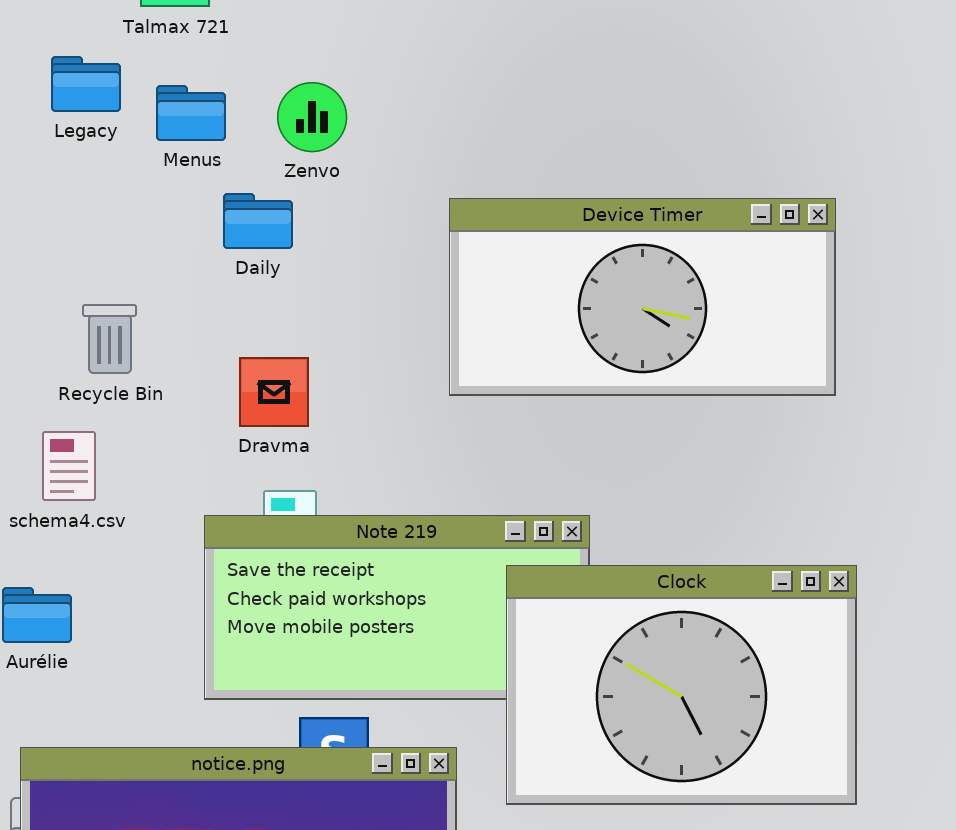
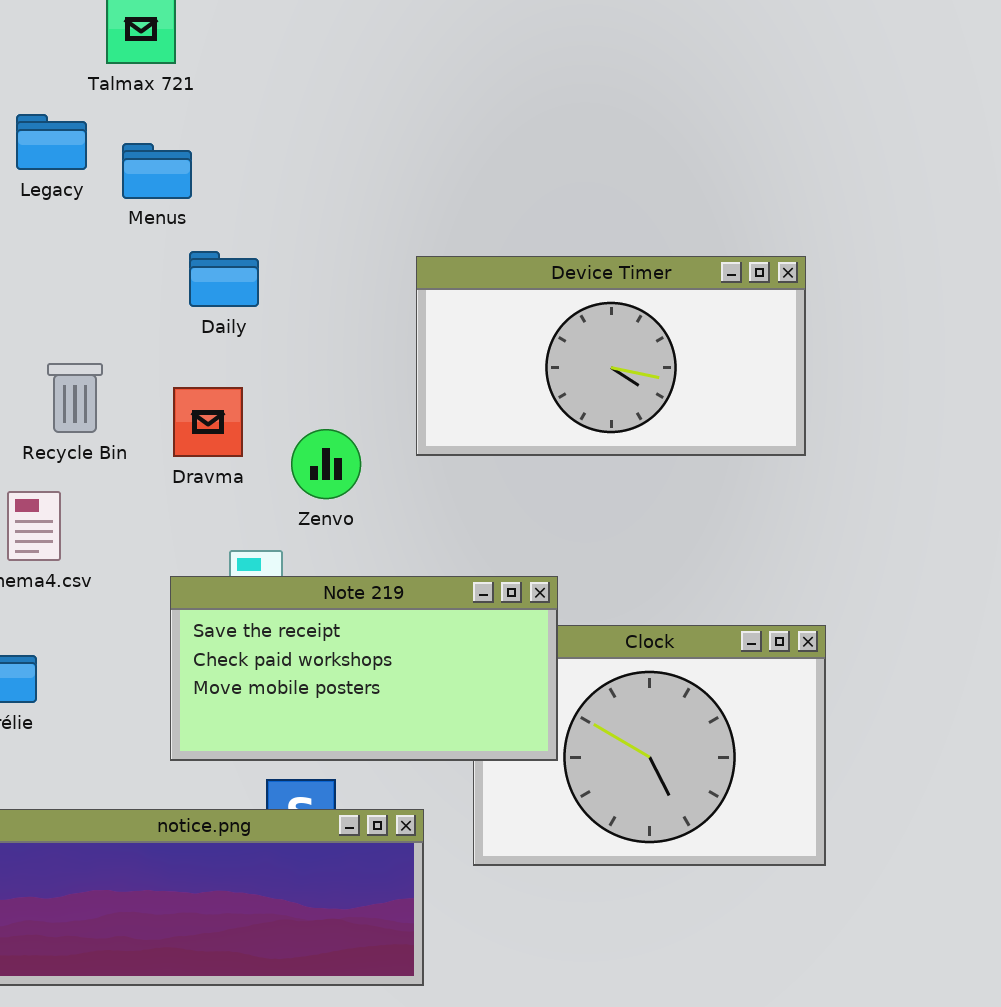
Zenvo: [277,82,347,152] -> [291,429,361,499], moved
Dravma: [239,357,309,427] -> [173,387,243,457], moved
Note 219: [204,515,590,700] -> [170,576,558,761], raised

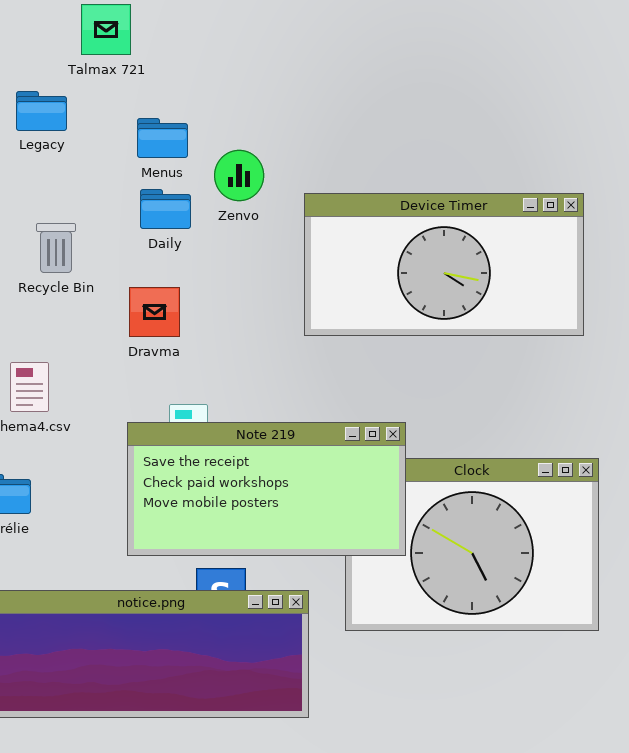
Menus: [122,143,192,199] -> [137,118,188,158], moved
Recycle Bin: [47,363,103,433] -> [36,223,76,273], moved
Zenvo: [291,429,361,499] -> [214,150,264,201], moved

